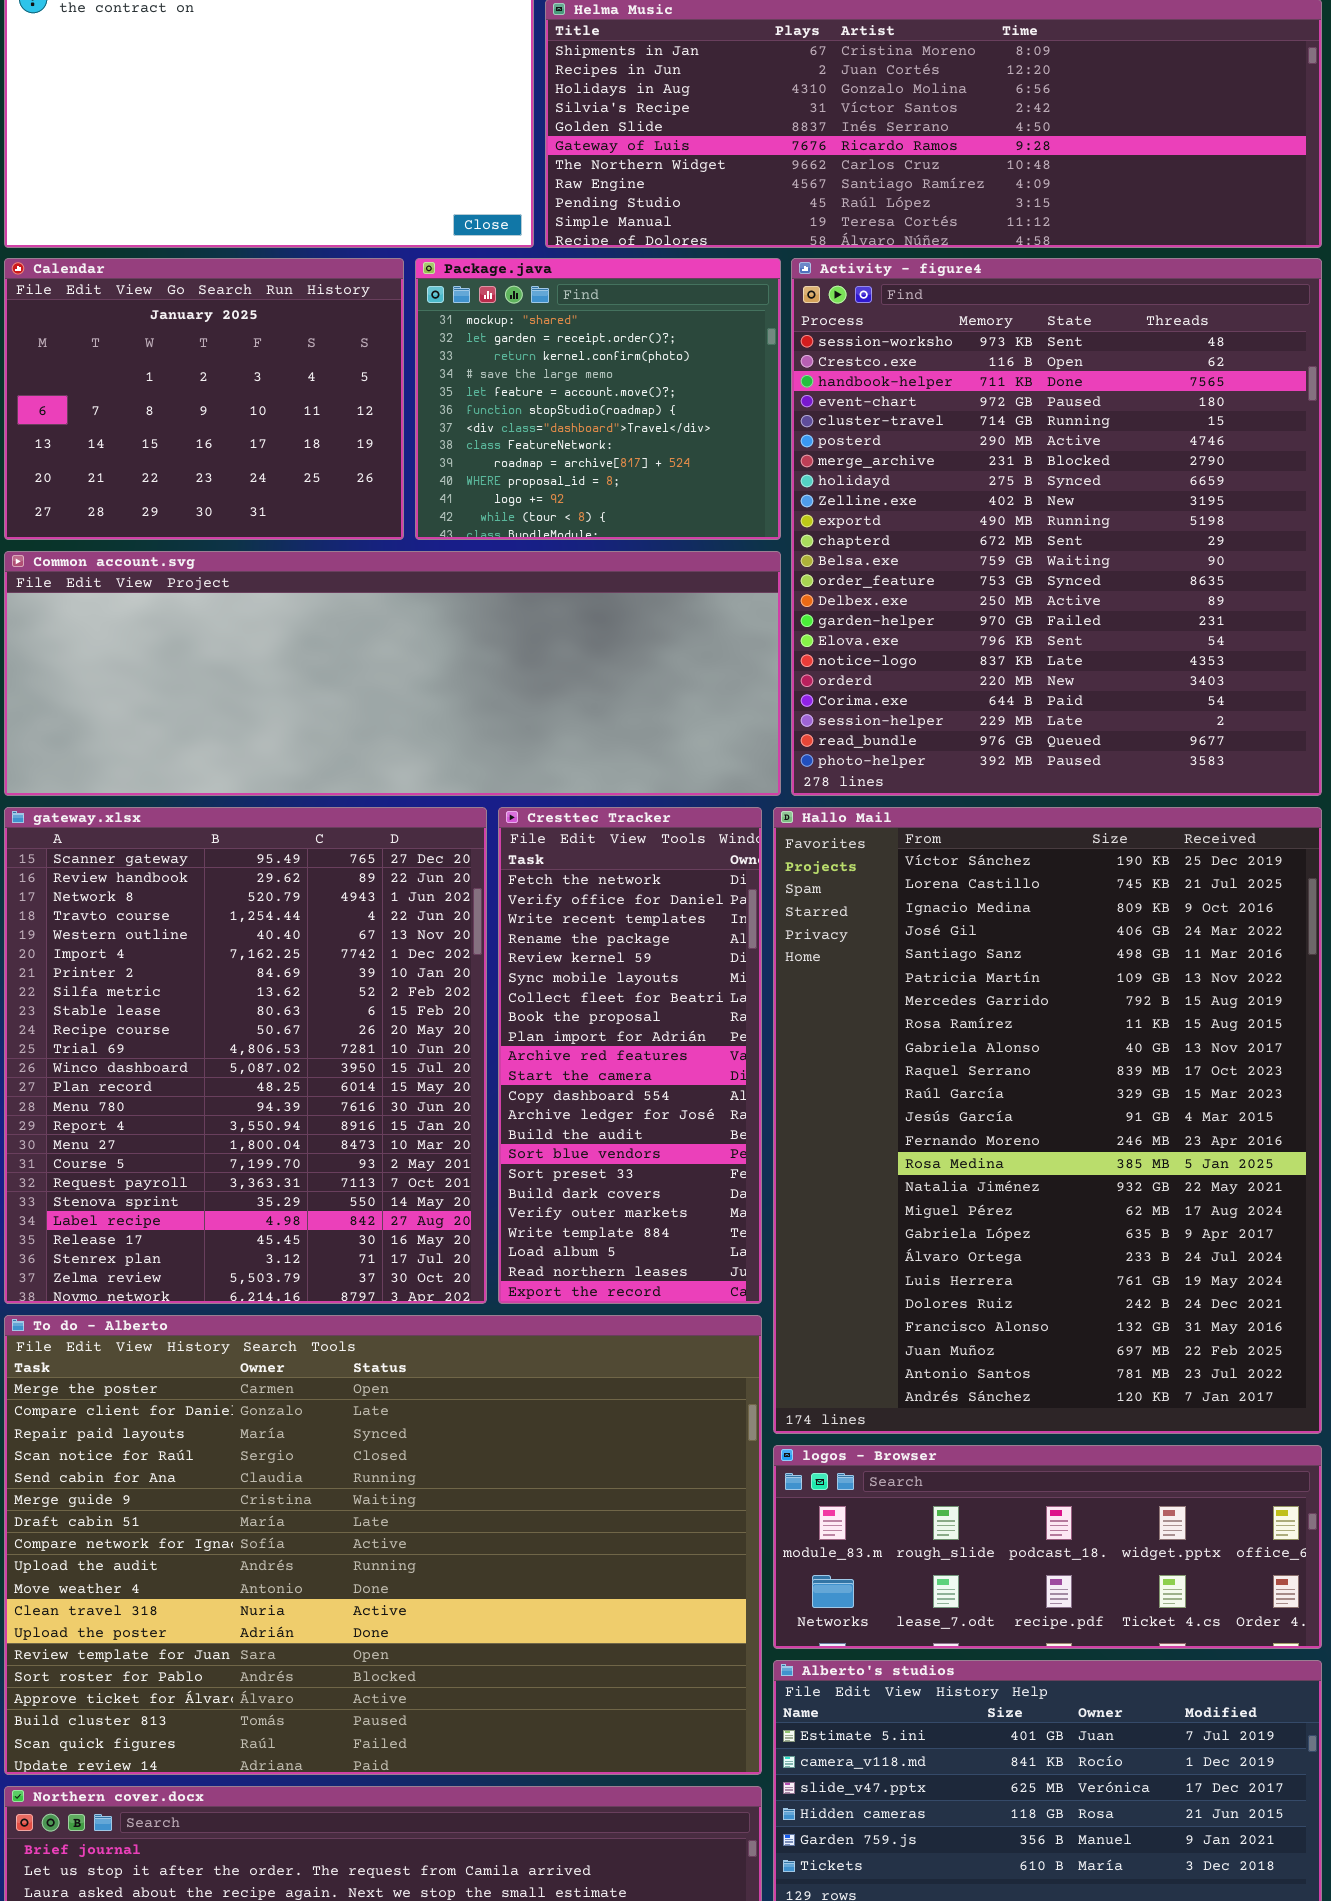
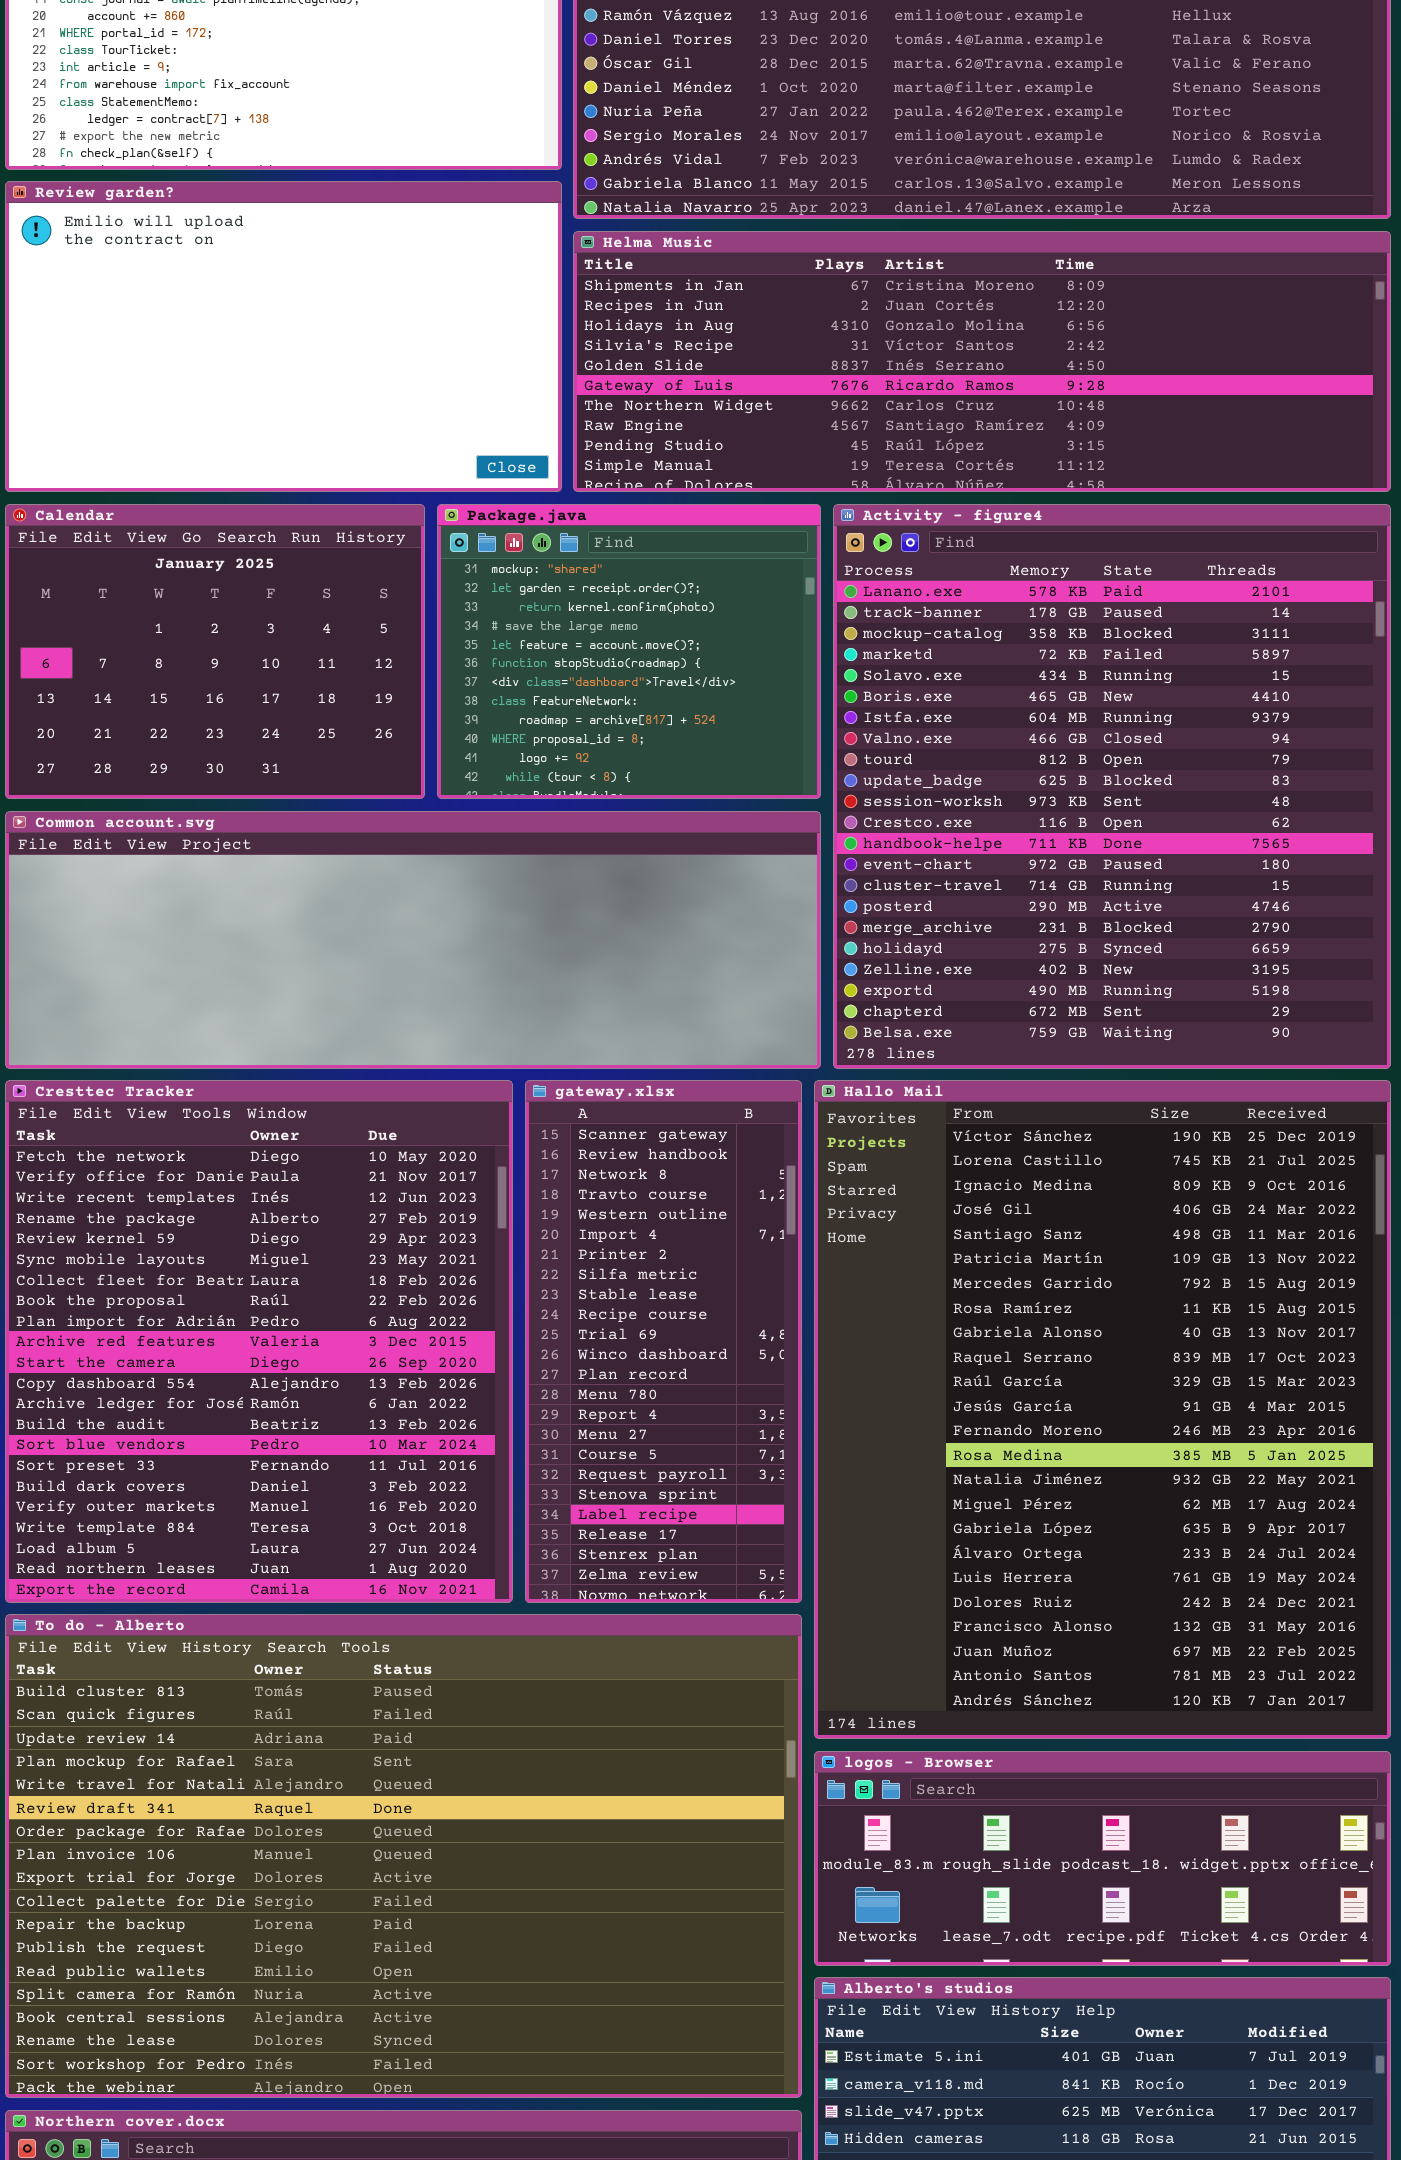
Activity - figure4: [791,258,1322,796] -> [833,504,1391,1069], scrolled up 10 rows
gateway.xlsx: [4,807,487,1304] -> [525,1080,802,1603], moved, resized
Cresttec Tracker: [498,807,762,1304] -> [5,1080,513,1603], moved, resized
To do - Alberto: [4,1315,762,1775] -> [5,1614,802,2098], scrolled down 15 rows

